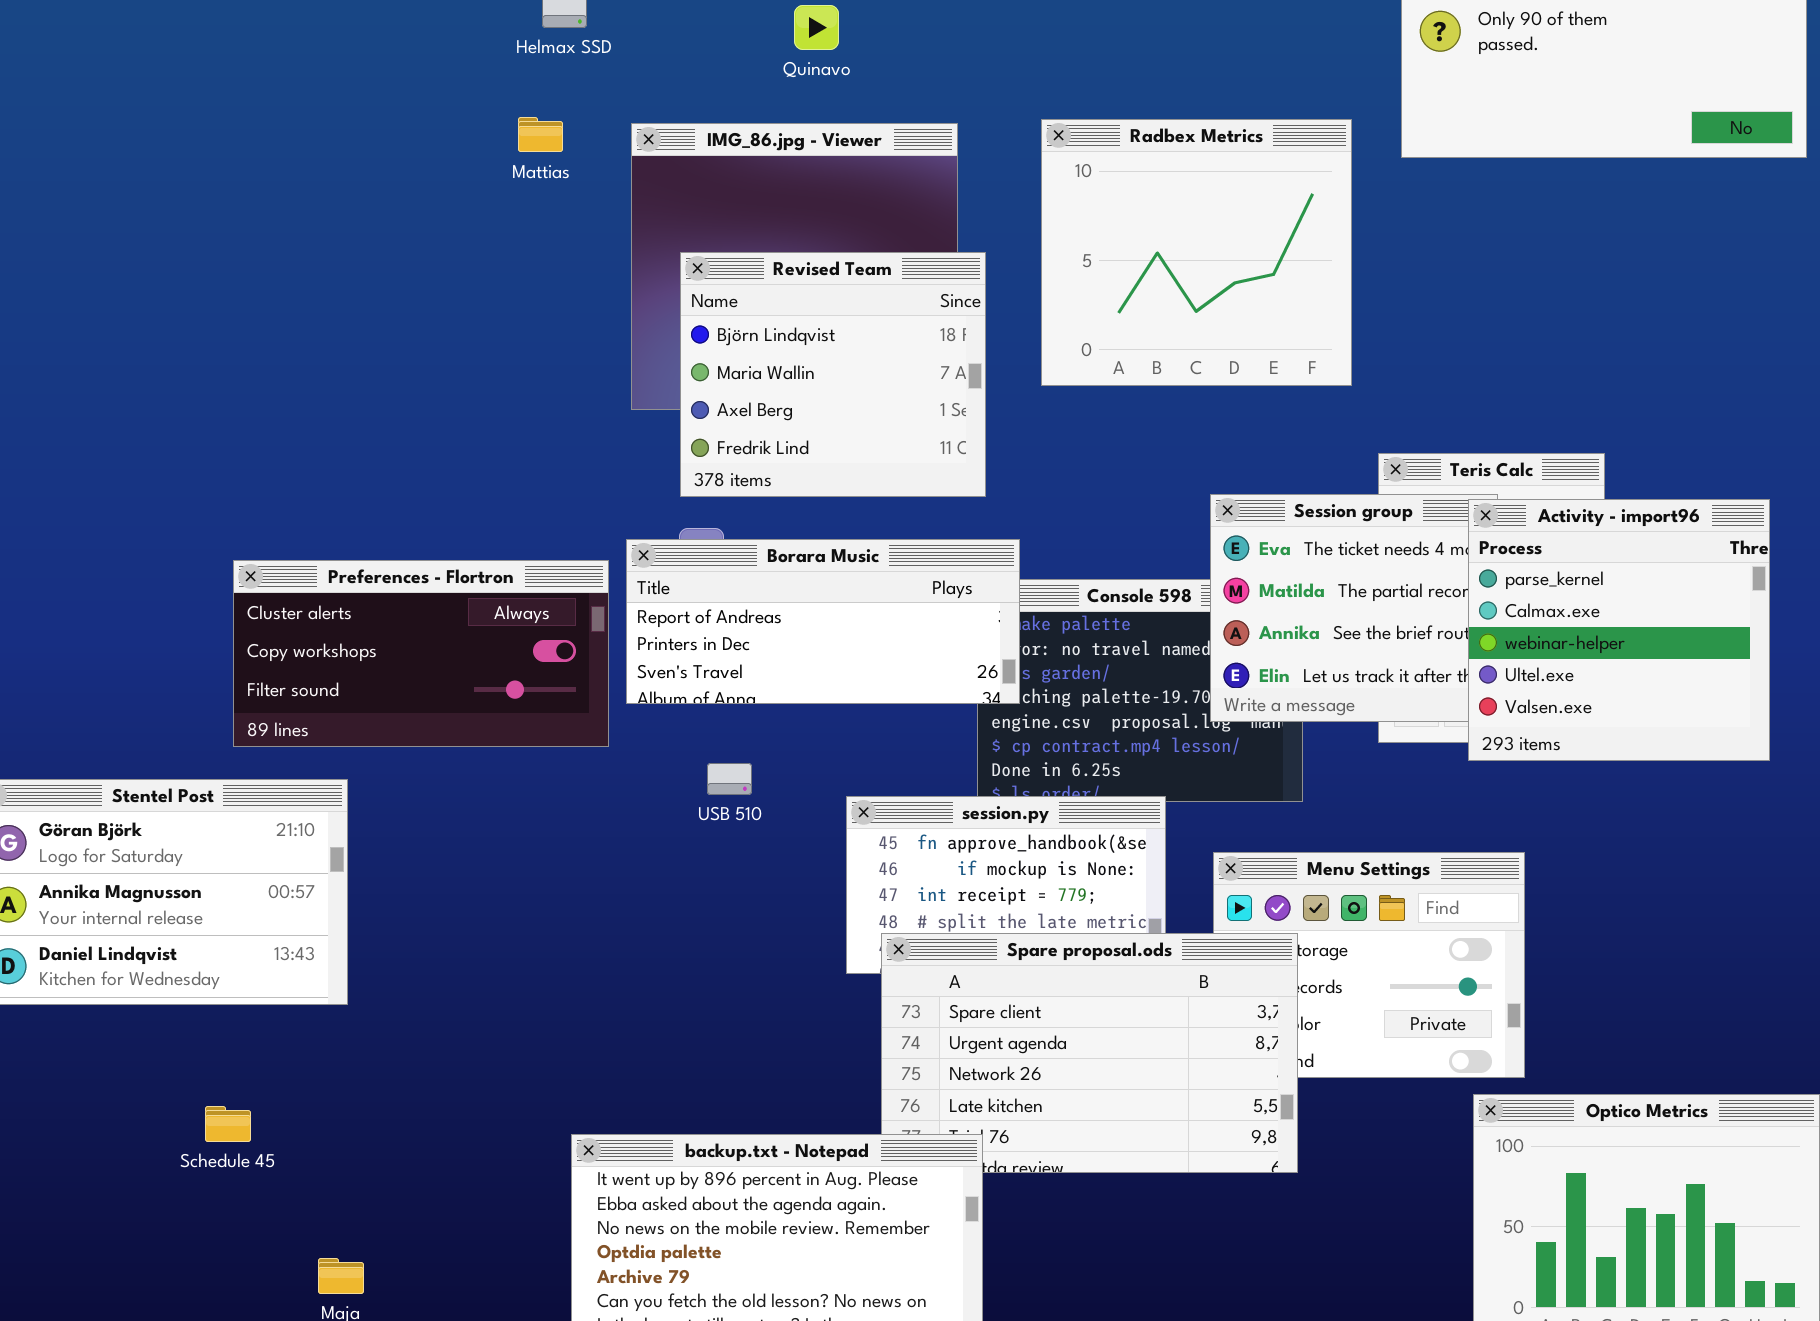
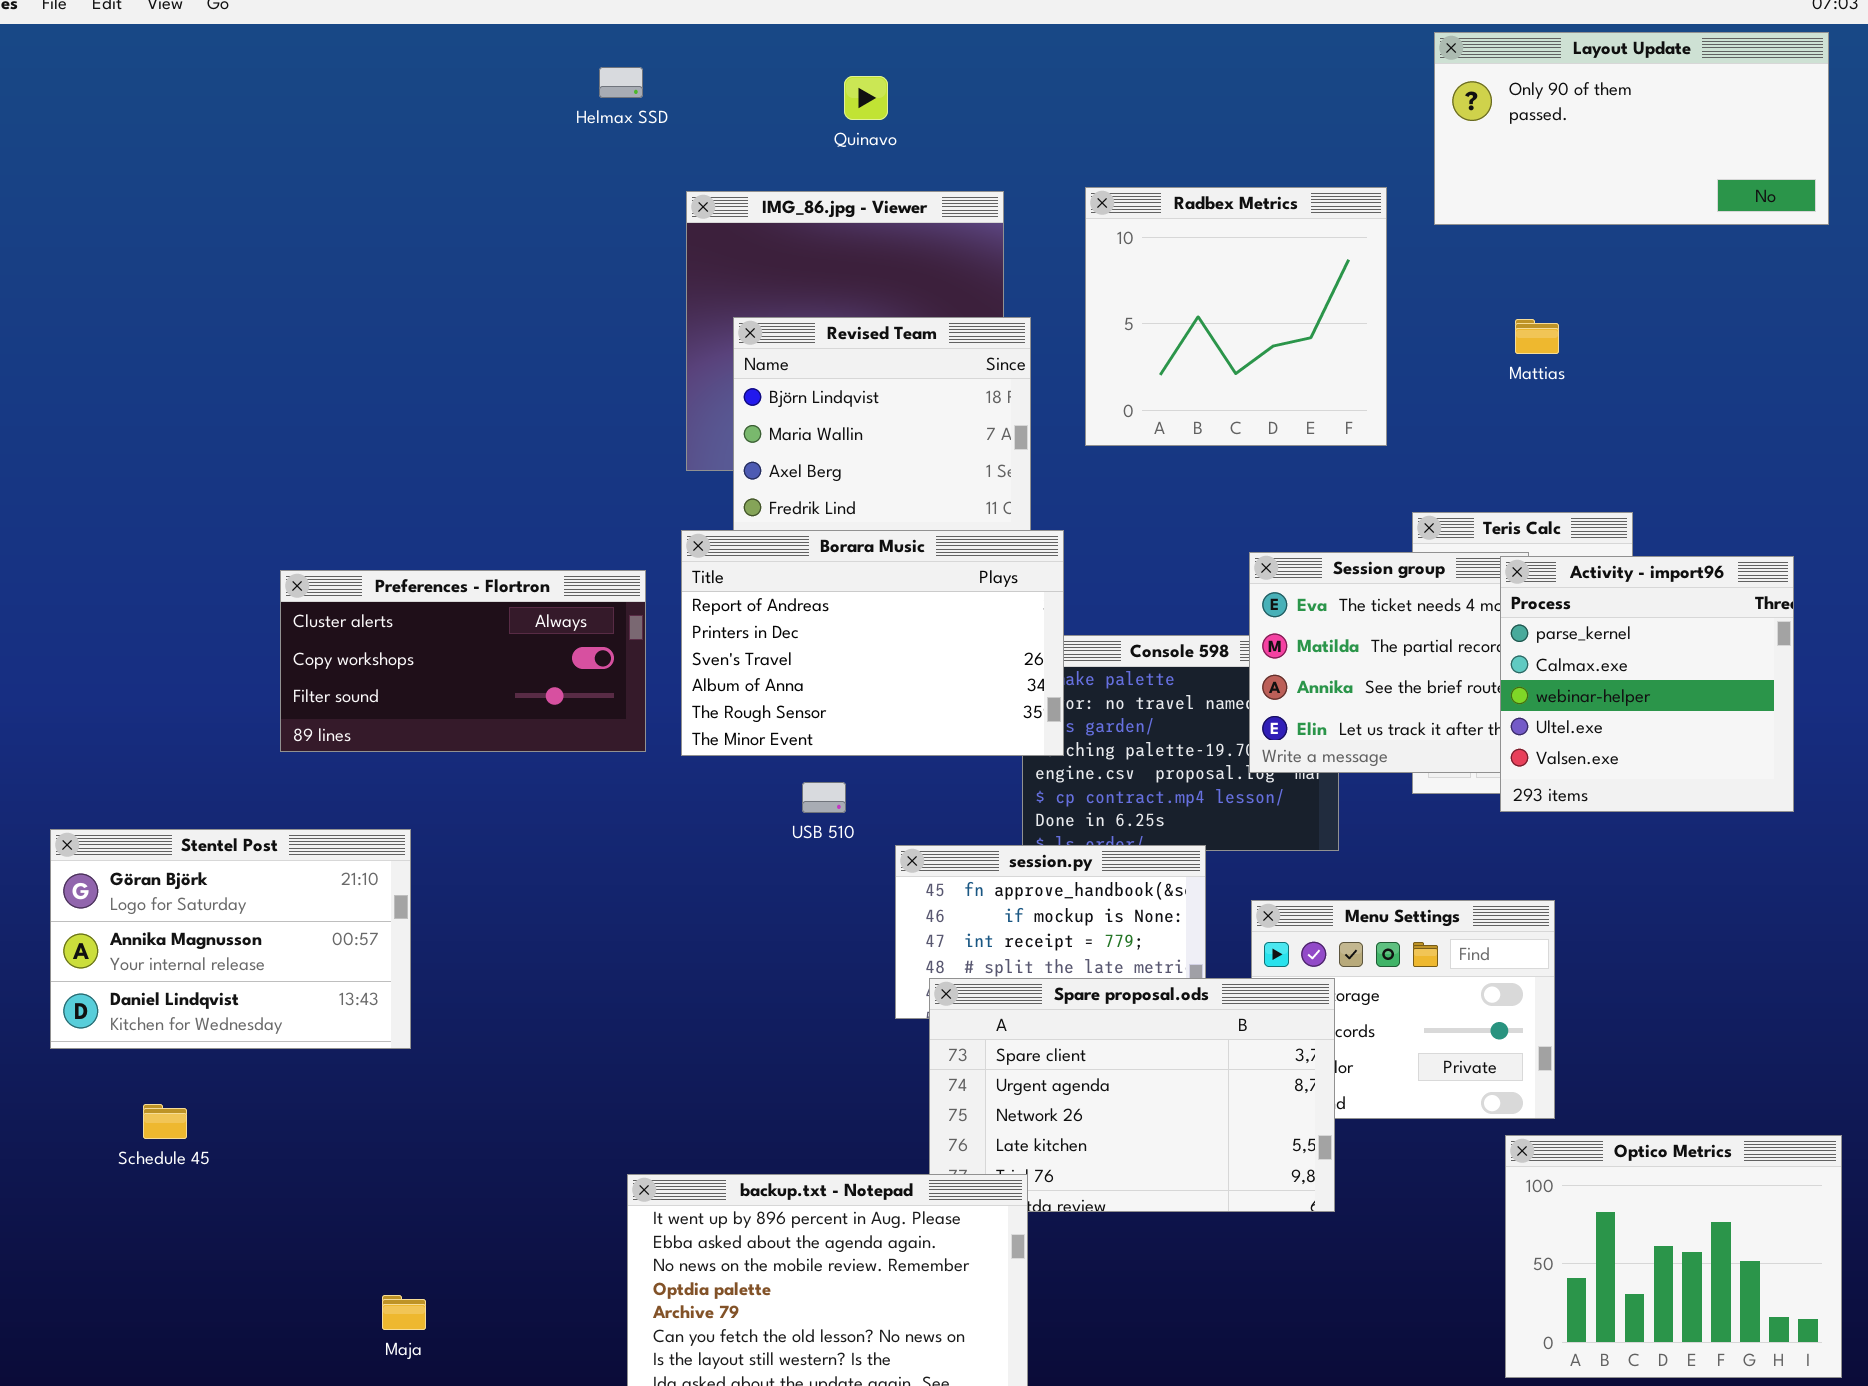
Mattias: [518,117,563,152] -> [1515,319,1559,354], moved
Borara Music: [626,539,1020,704] -> [681,530,1064,756], resized
Preferences - Flortron: [233,560,609,747] -> [280,570,646,752], moved
USB 510: [707,763,752,795] -> [802,782,846,813], moved
Schedule 45: [205,1106,251,1142] -> [143,1104,187,1139], moved

